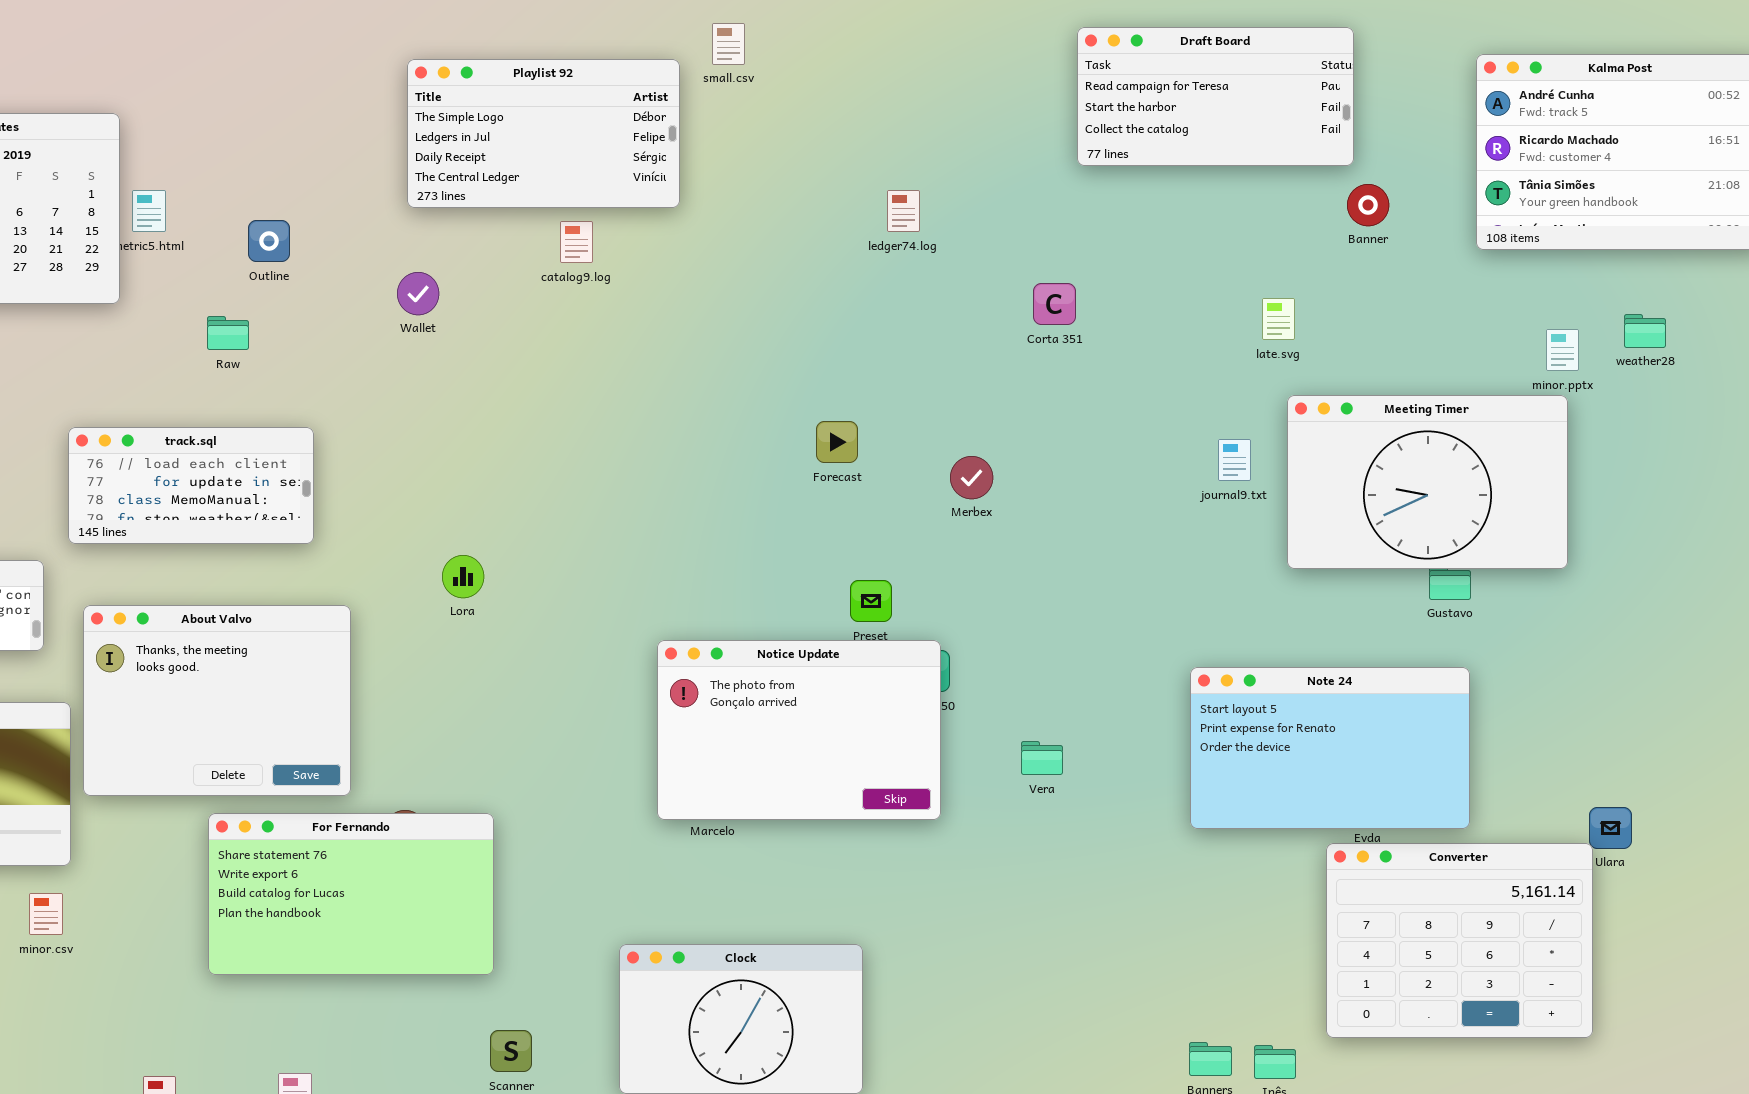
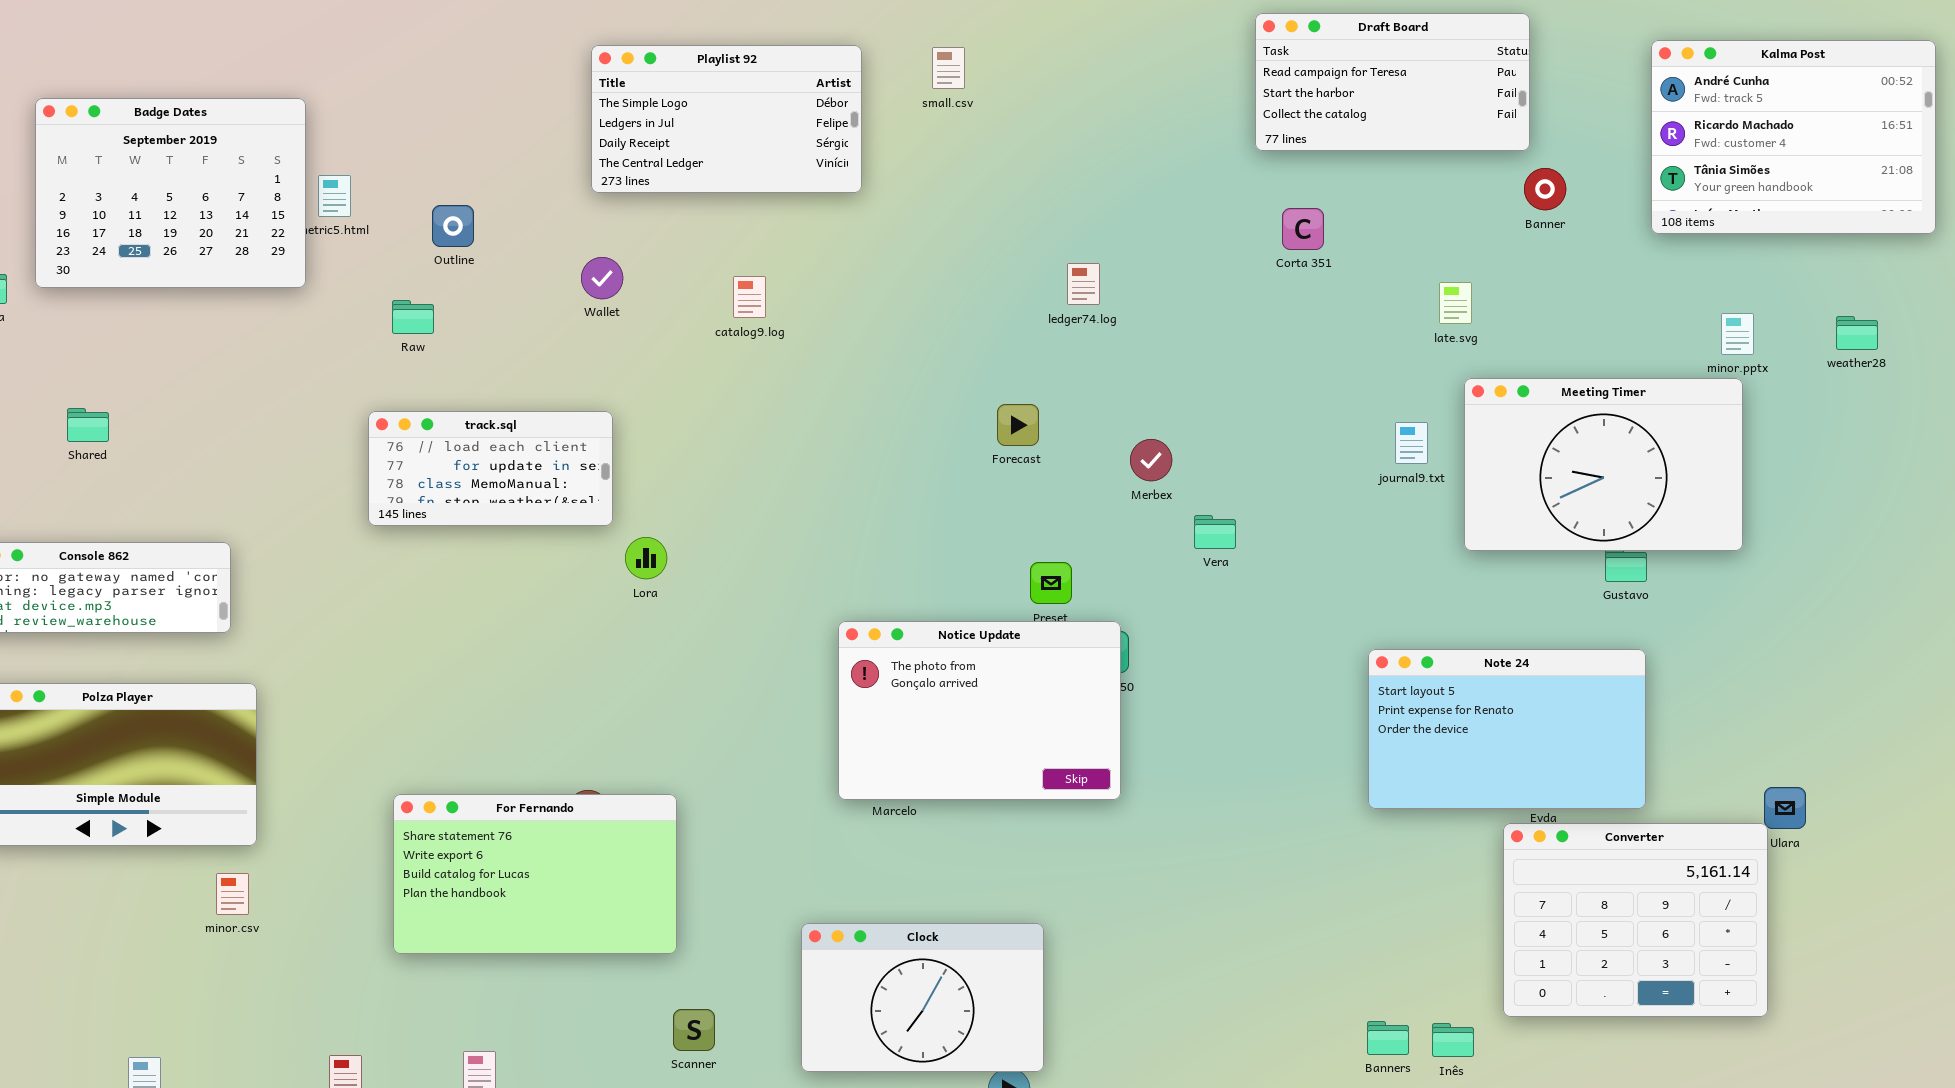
small.csv: [712,23,745,65] -> [932,47,965,89], moved
ledger74.log: [887,190,920,232] -> [1067,263,1100,305], moved
catalog9.log: [560,221,593,263] -> [733,276,766,318], moved
Corta 351: [1033,283,1076,325] -> [1282,208,1324,250], moved
weather28: [1624,314,1666,348] -> [1836,316,1878,350], moved
track.sql: [68,427,314,544] -> [368,411,613,526], moved
About Valvo: [83,605,351,796] -> none, closed
Vera: [1021,741,1063,775] -> [1194,515,1236,549], moved

